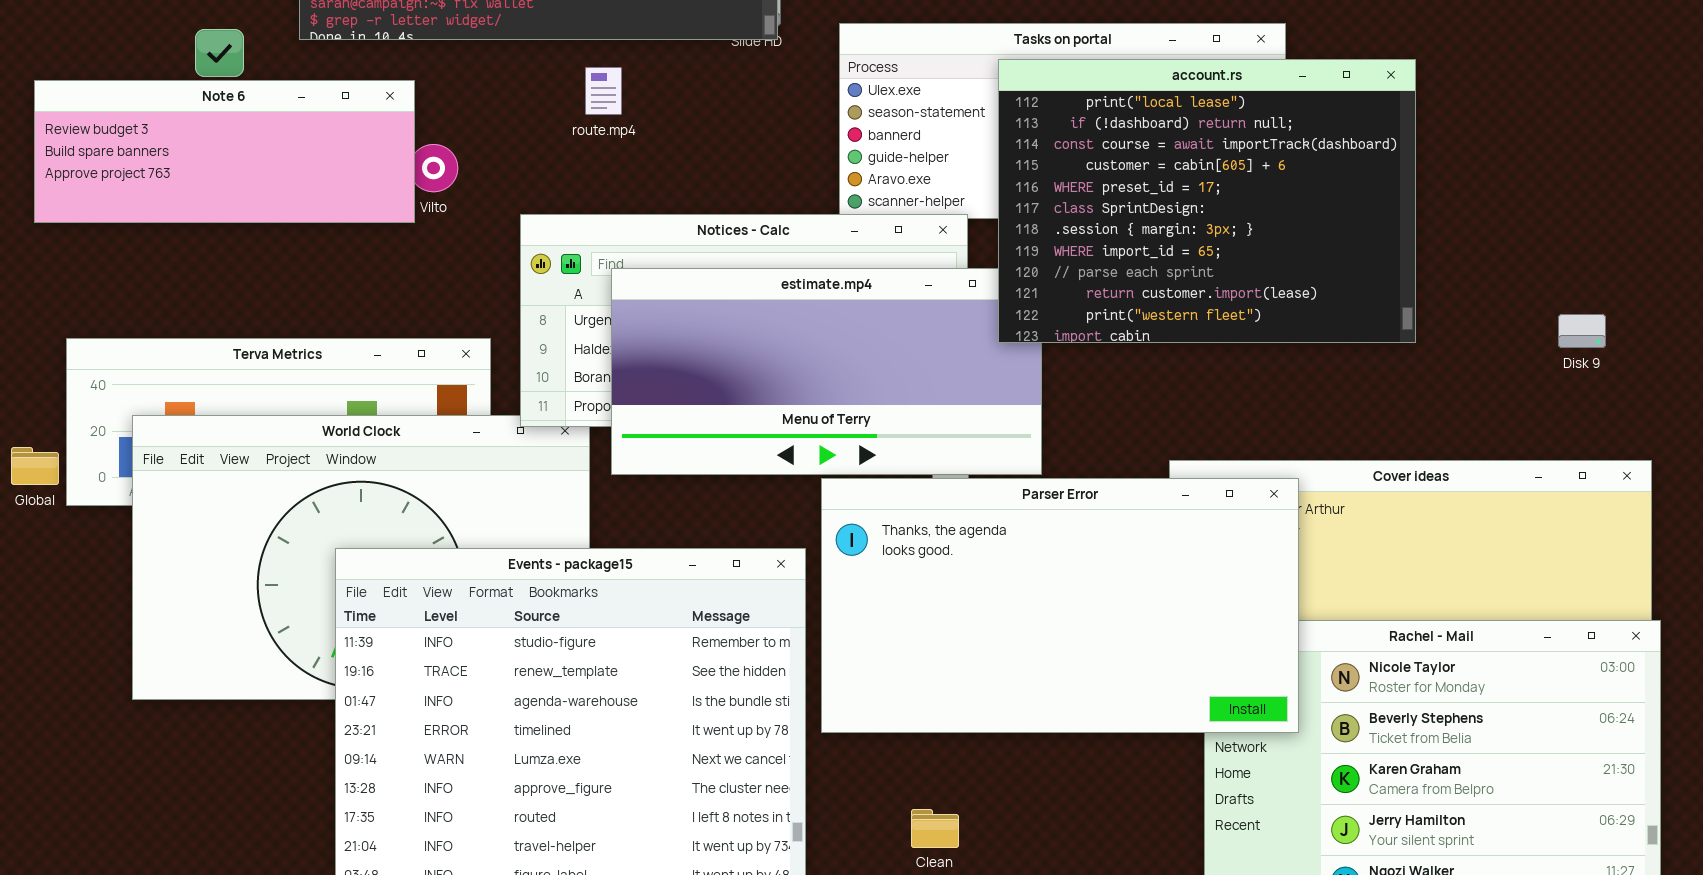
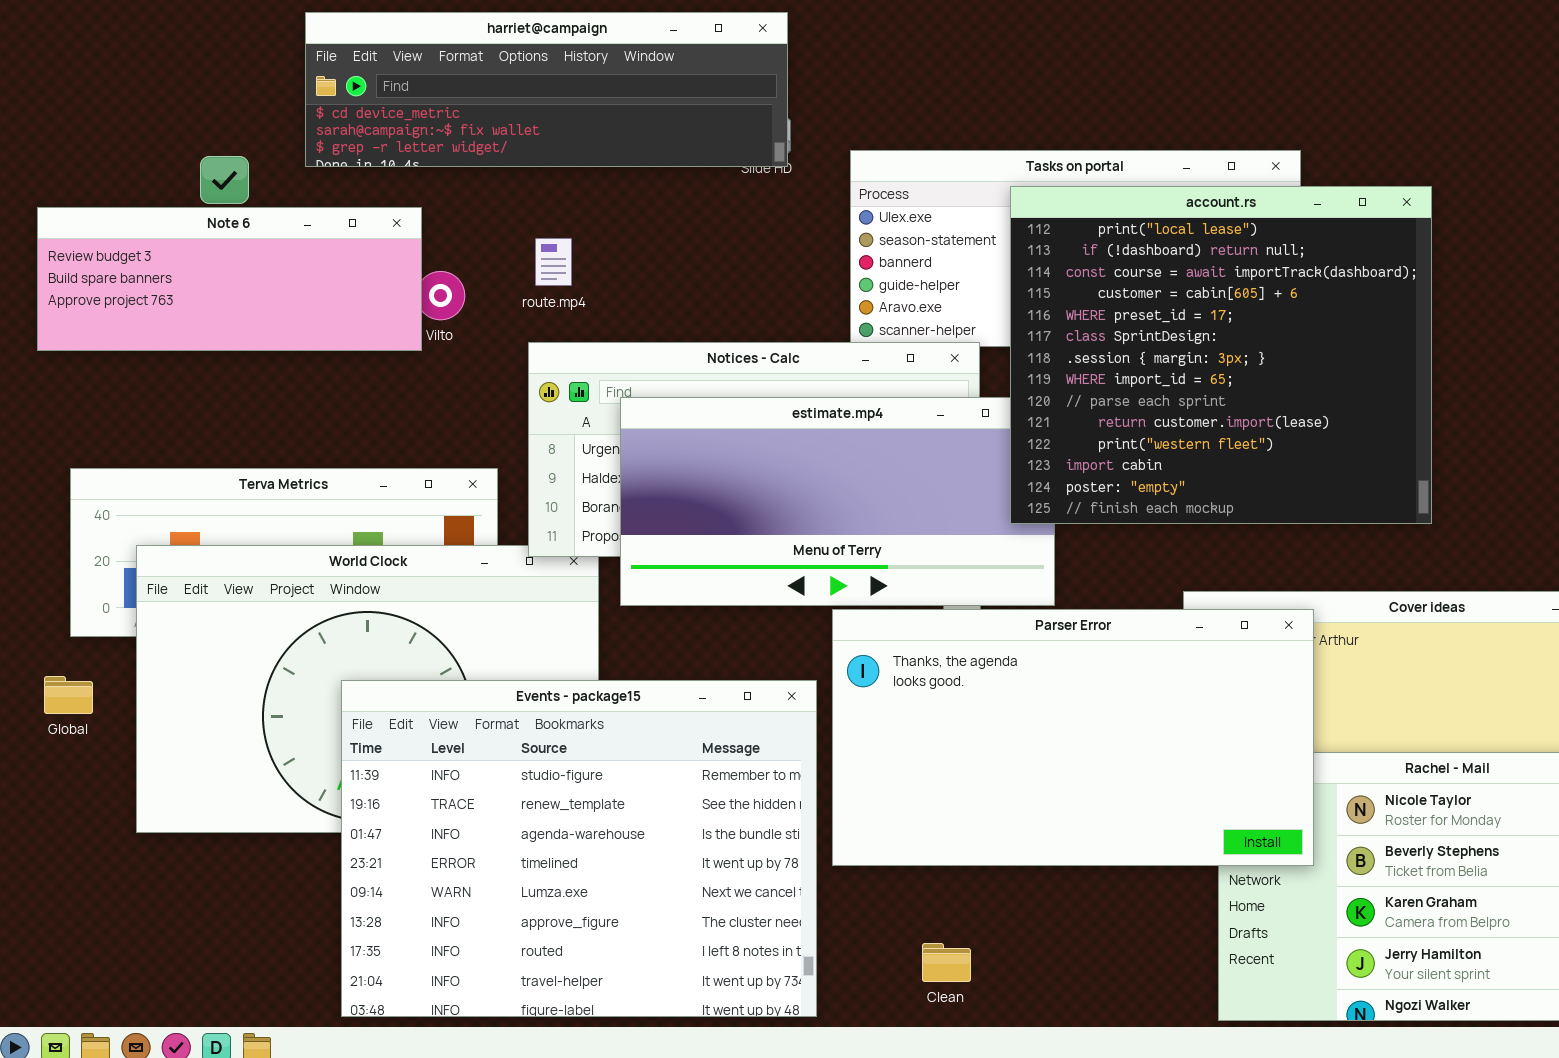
account.rs: [998,59,1416,343] -> [1010,186,1432,524], resized
route.mp4: [585,67,622,115] -> [535,238,572,286], moved
Global: [11,447,59,485] -> [44,676,93,714], moved

